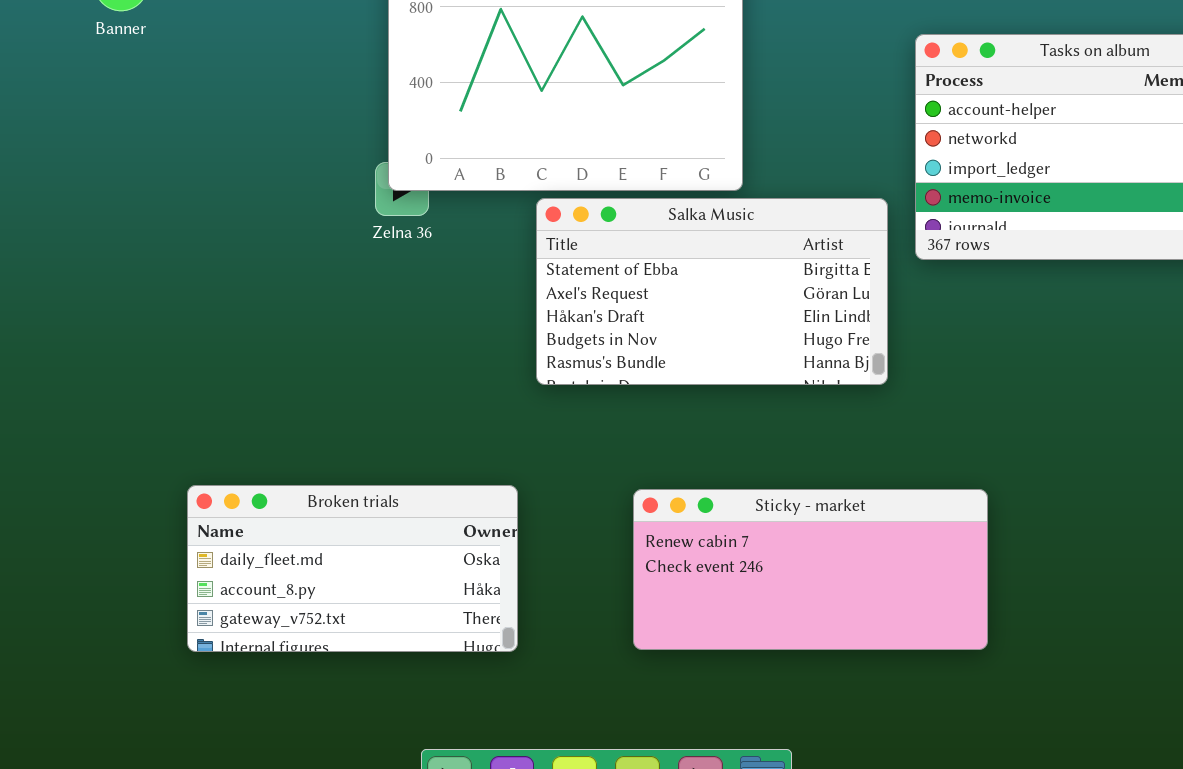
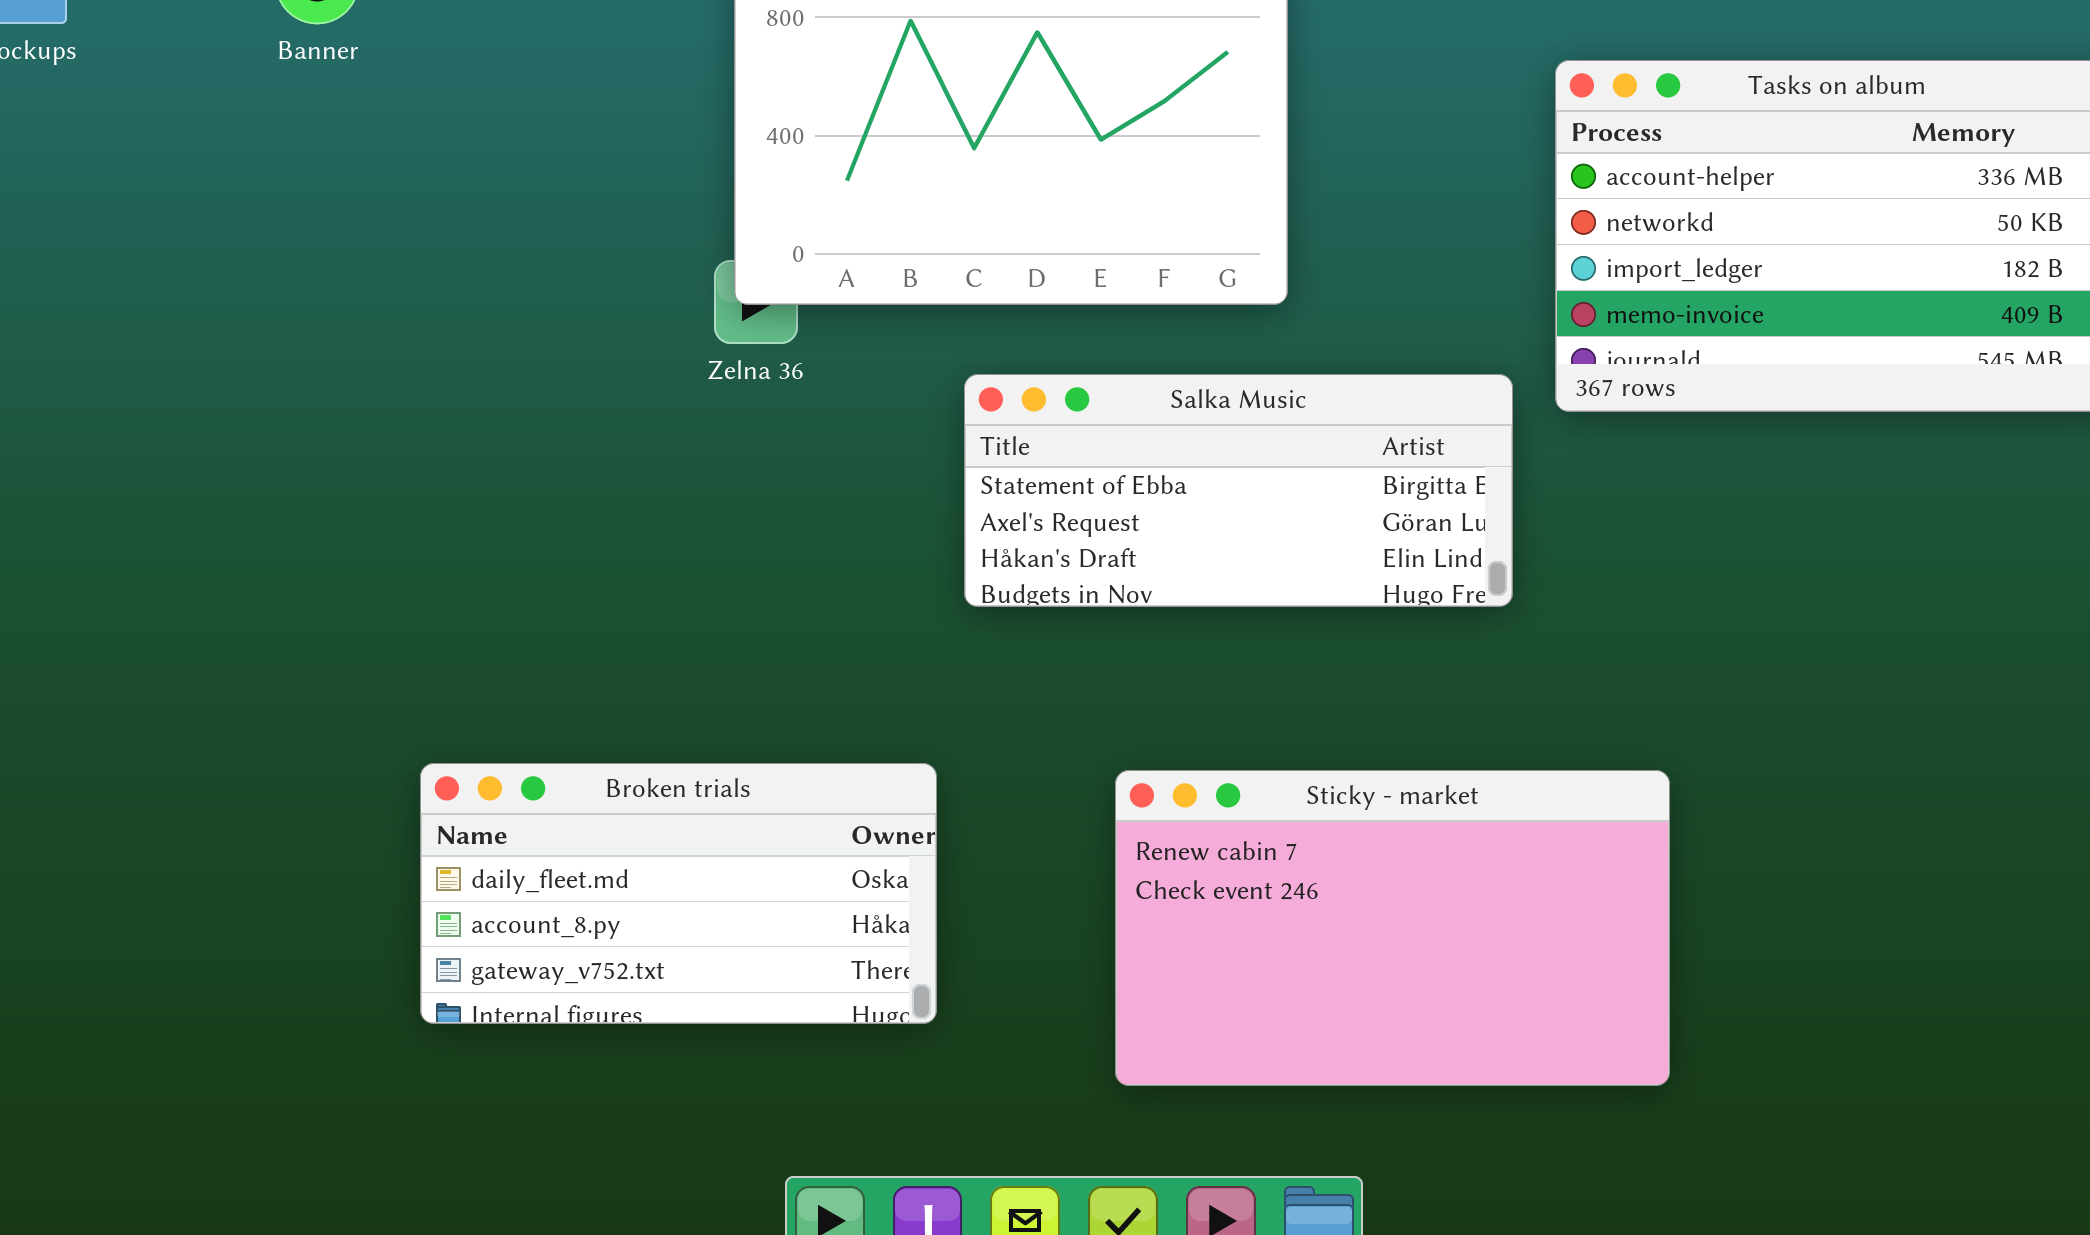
Salka Music: [536,198,888,385] -> [964,374,1513,607], resized
Sticky - market: [633,489,988,650] -> [1115,770,1670,1086], resized

